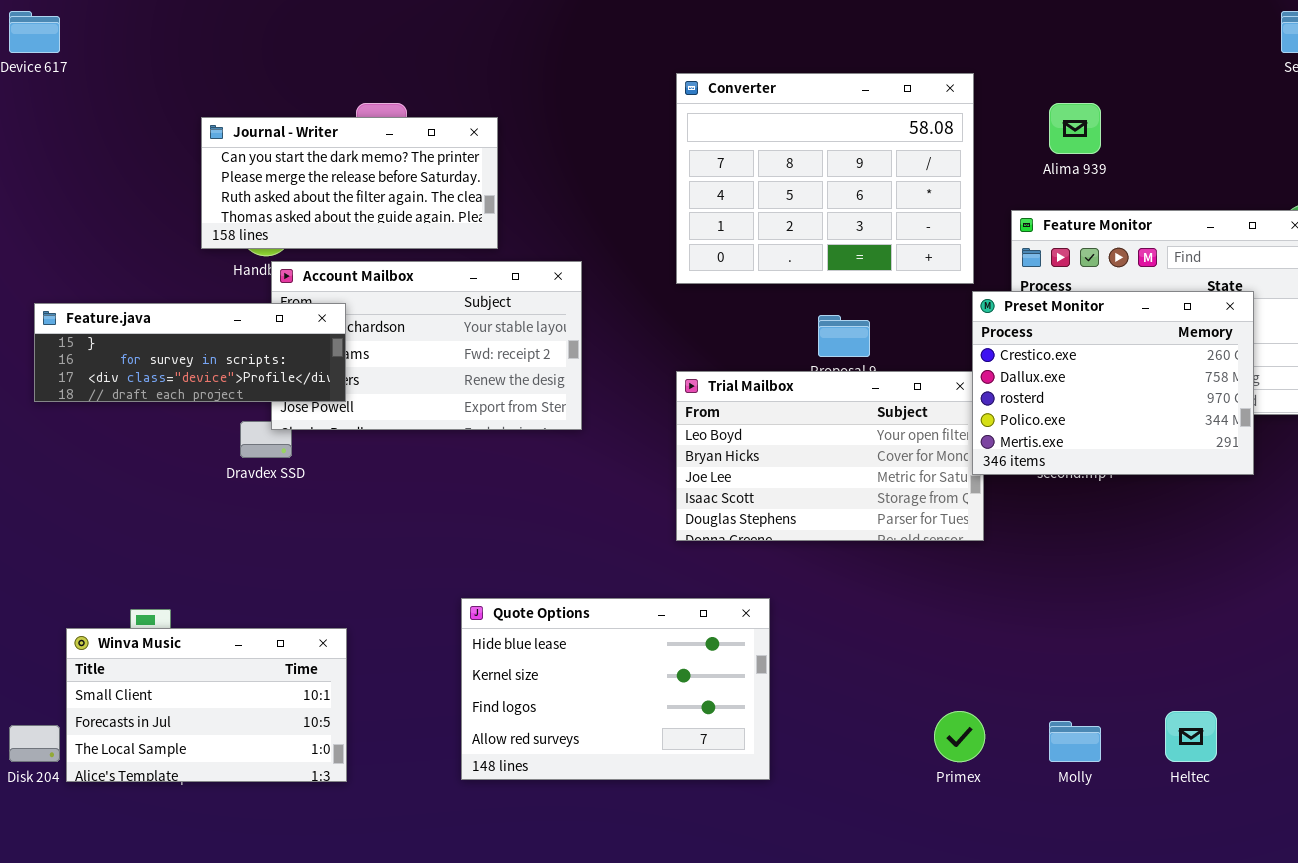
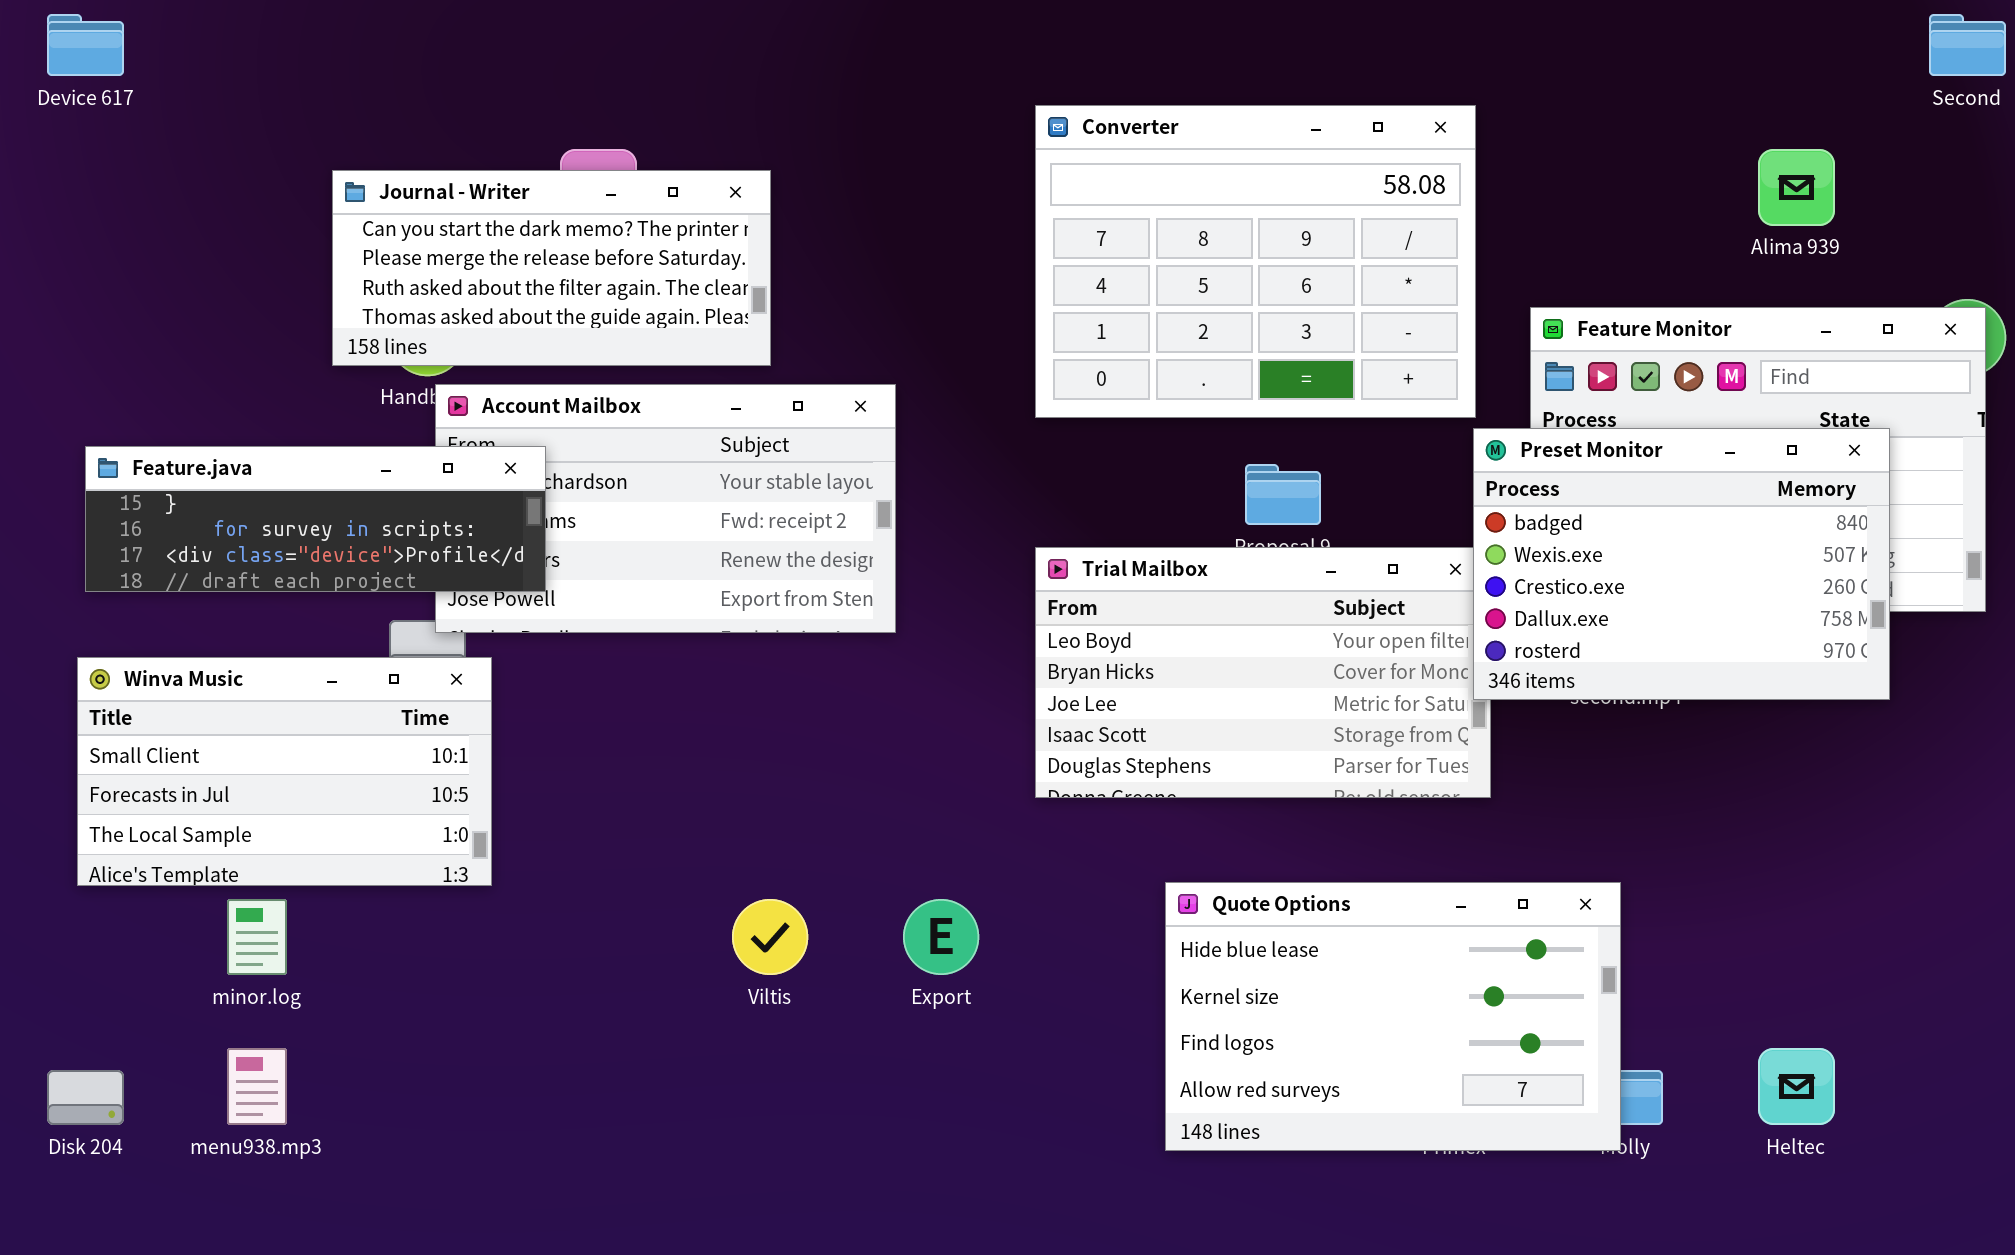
Alima 939: [1049,103,1101,154] -> [1758,149,1835,226], moved
Preset Monitor: [972,291,1254,475] -> [1473,428,1890,700], scrolled up 2 rows
Quote Options: [461,598,770,780] -> [1165,882,1621,1151], moved
Winva Music: [66,628,347,782] -> [77,657,492,886], moved

